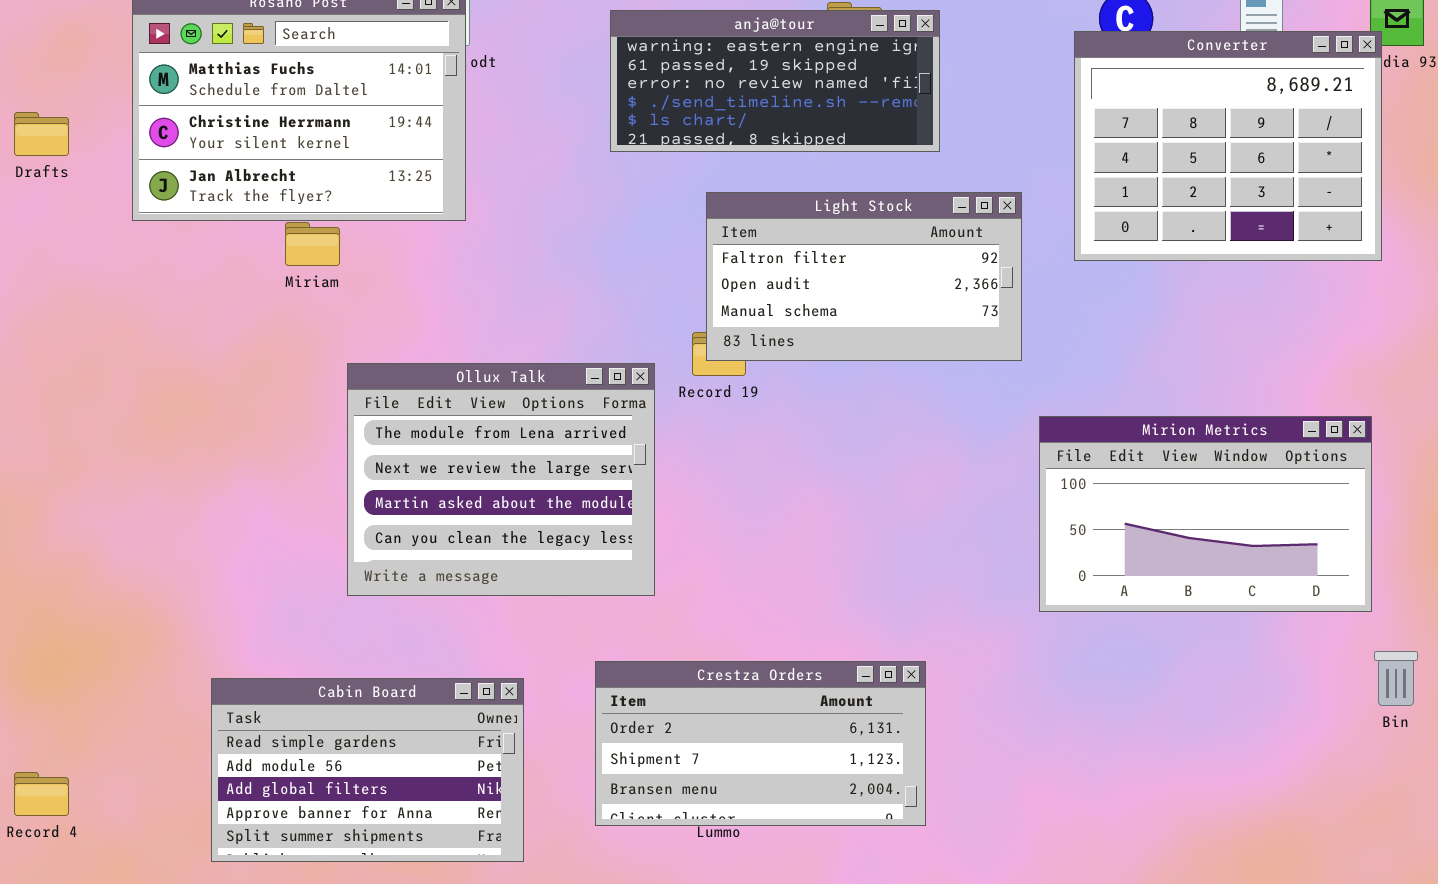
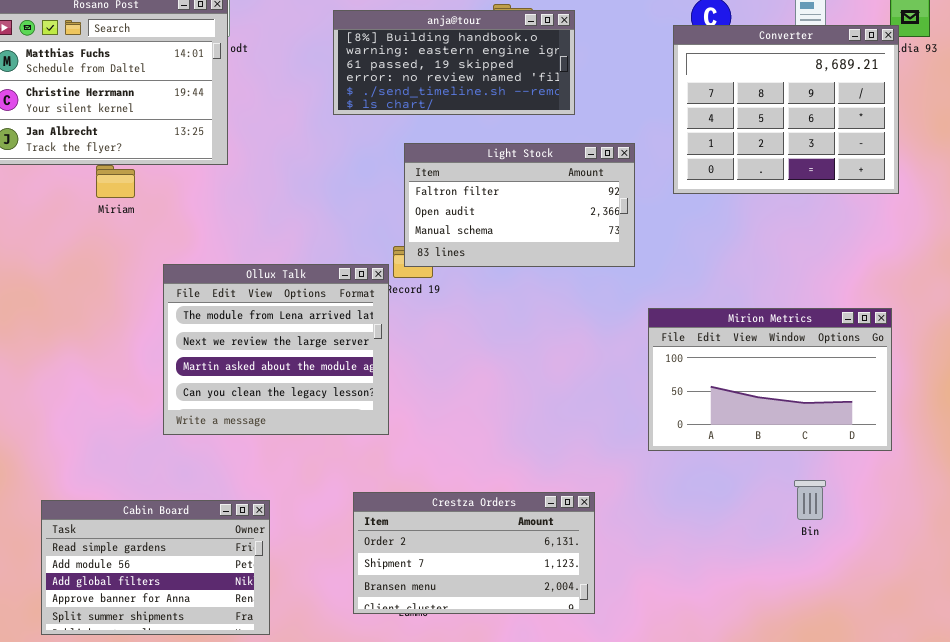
anja@tour: [610,10,940,152] -> [333,10,575,115], scrolled up 1 row
Ollux Talk: [347,363,655,596] -> [163,264,389,435], moved
Bin: [1374,651,1418,706] -> [794,480,826,520], moved
Crestza Orders: [595,661,926,826] -> [353,492,595,614], moved

